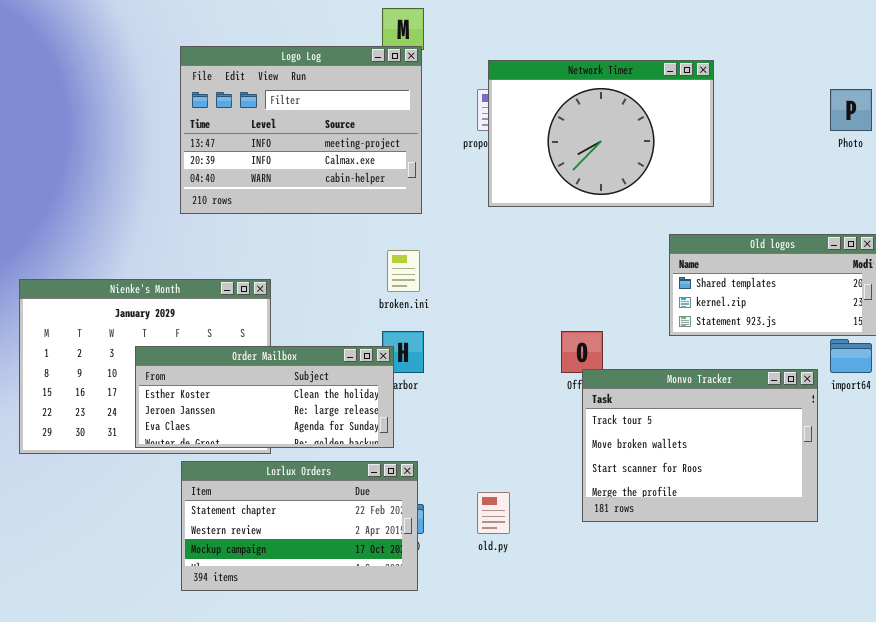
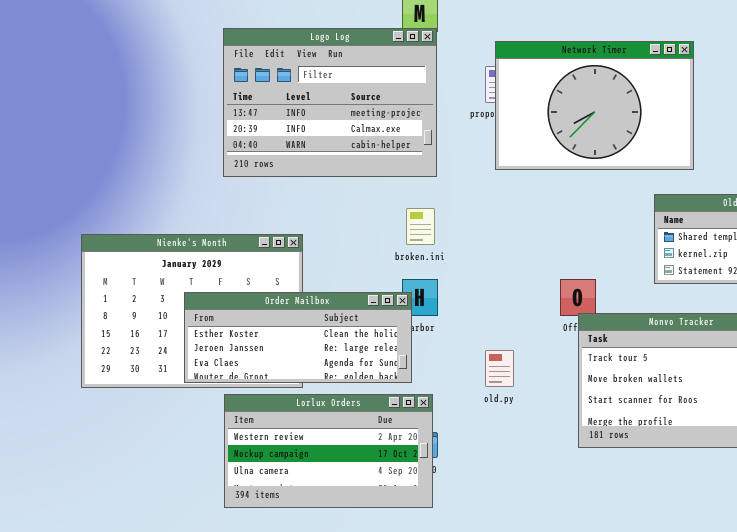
Lorlux Orders: [181,461,418,591] -> [224,394,433,508], scrolled down 1 row
old.py: [477,492,510,534] -> [485,350,514,387], moved

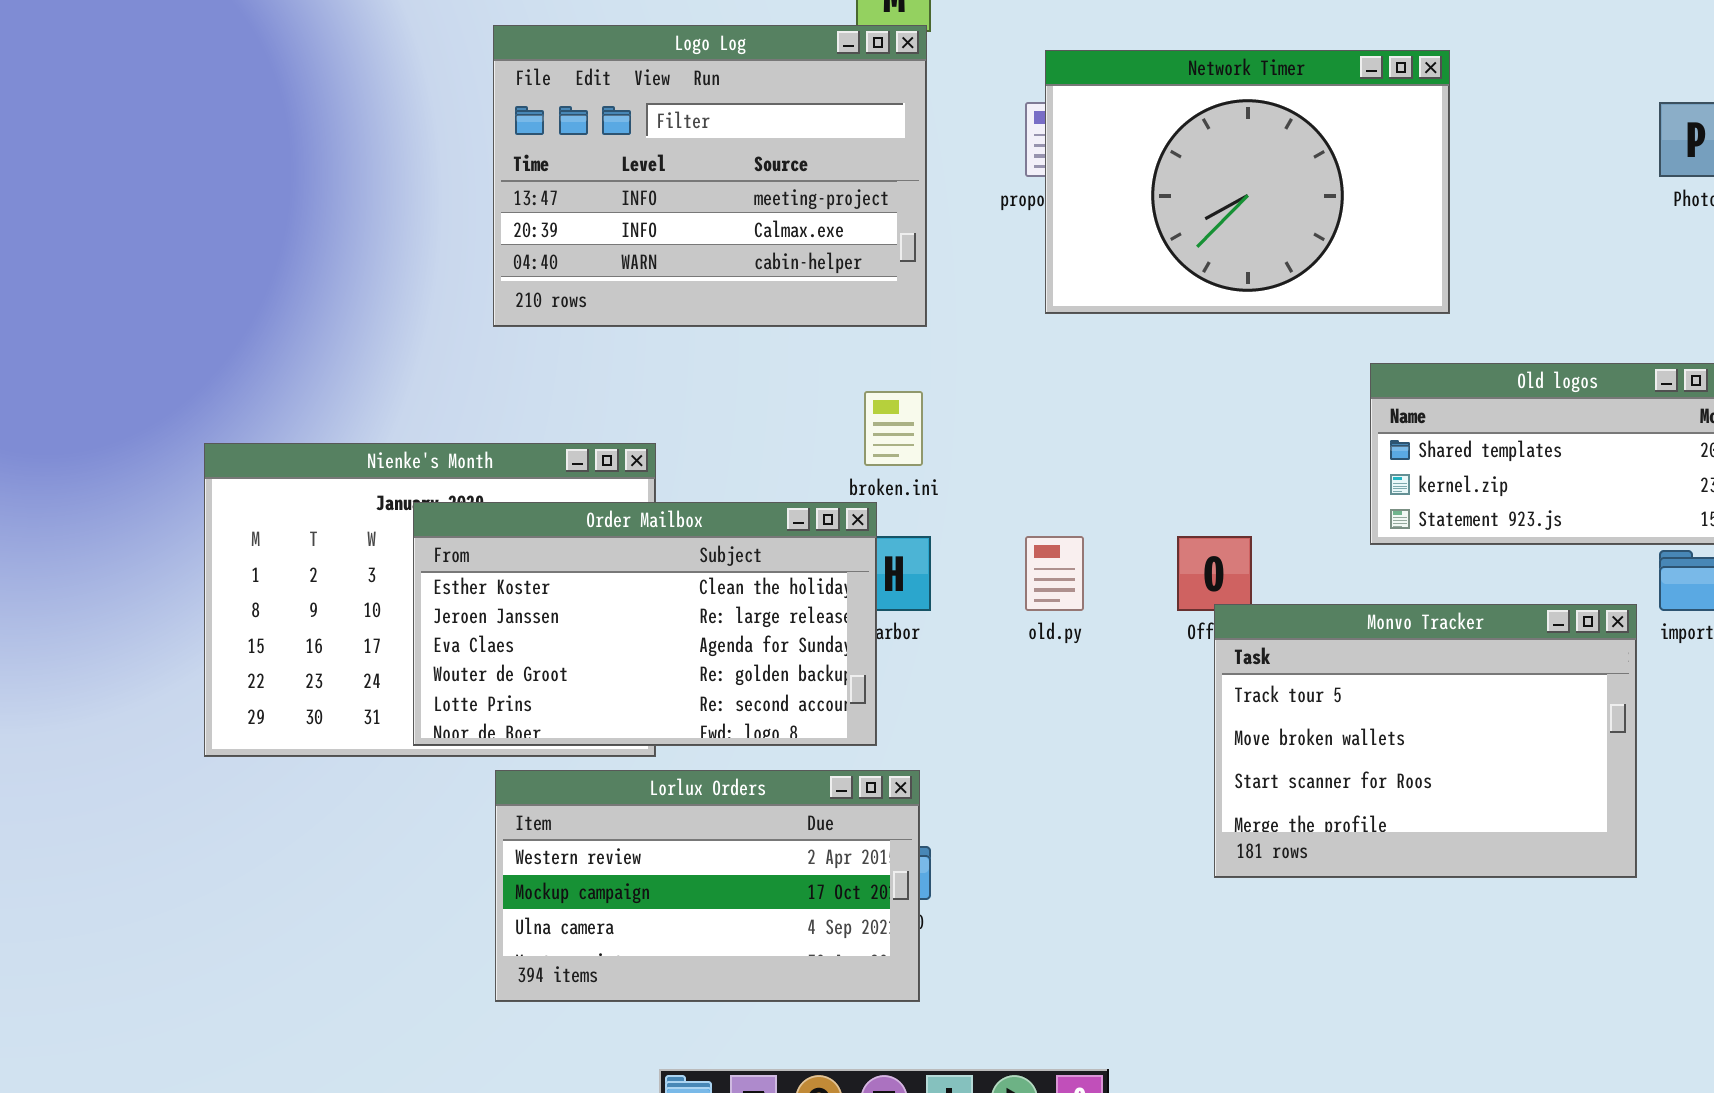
Order Mailbox: [184,292,412,383] -> [413,502,877,746], resized
old.py: [485,350,514,387] -> [1025,536,1084,611], moved

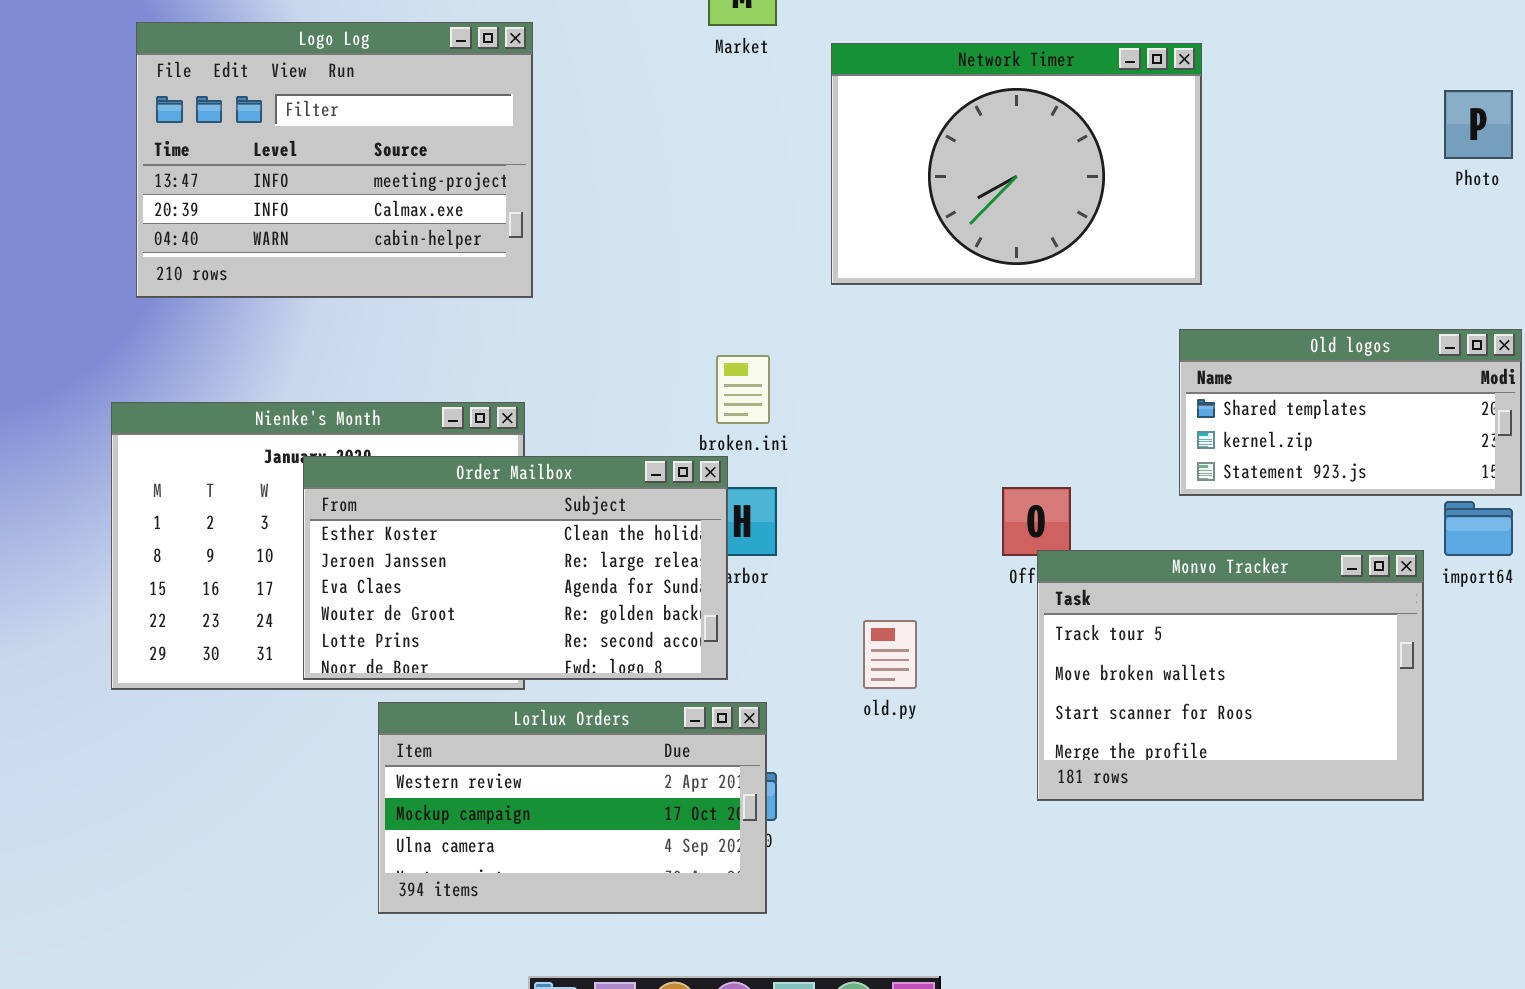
Logo Log: [493,25,927,327] -> [136,22,533,298], moved
Network Timer: [1045,50,1450,314] -> [831,43,1202,285], moved
old.py: [1025,536,1084,611] -> [863,620,917,689], moved

